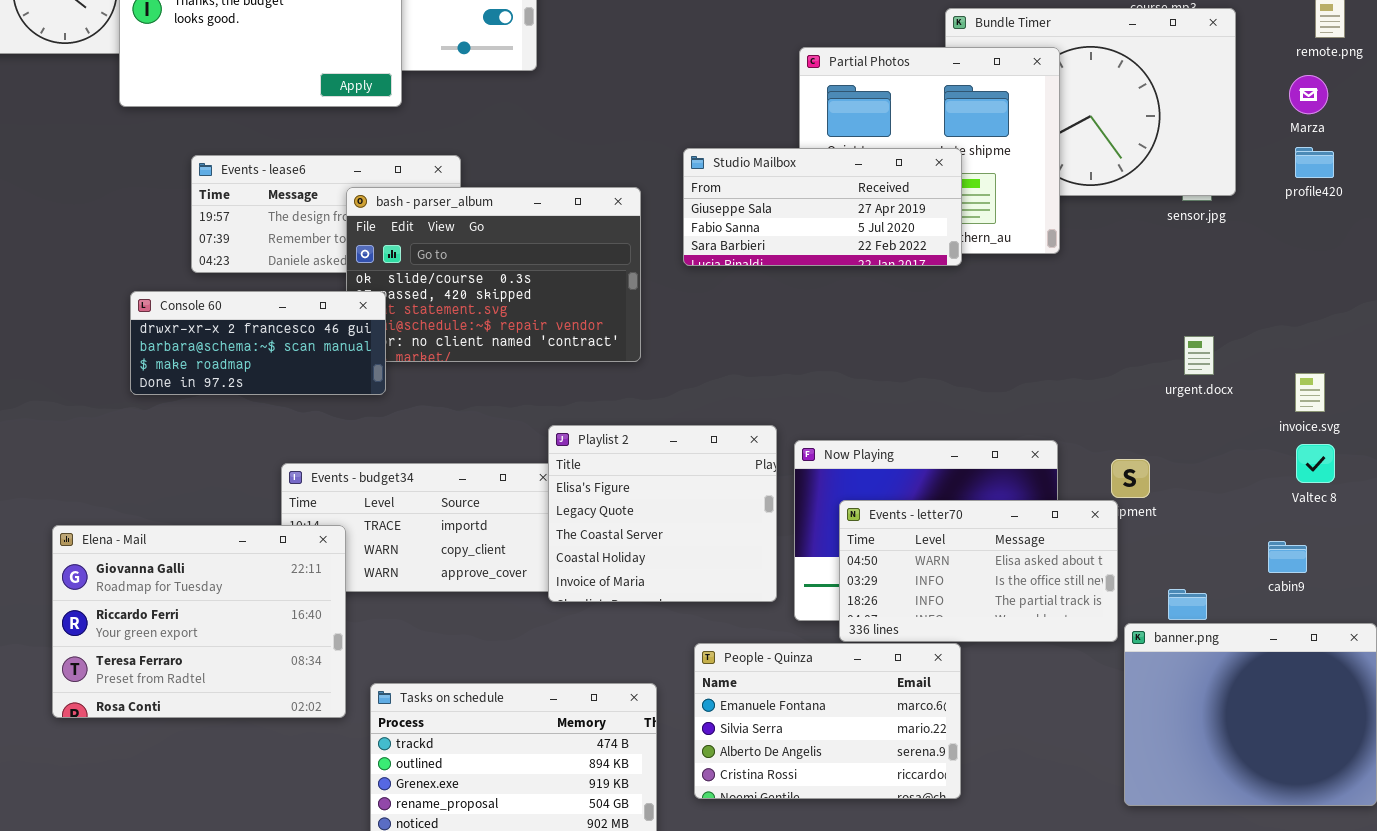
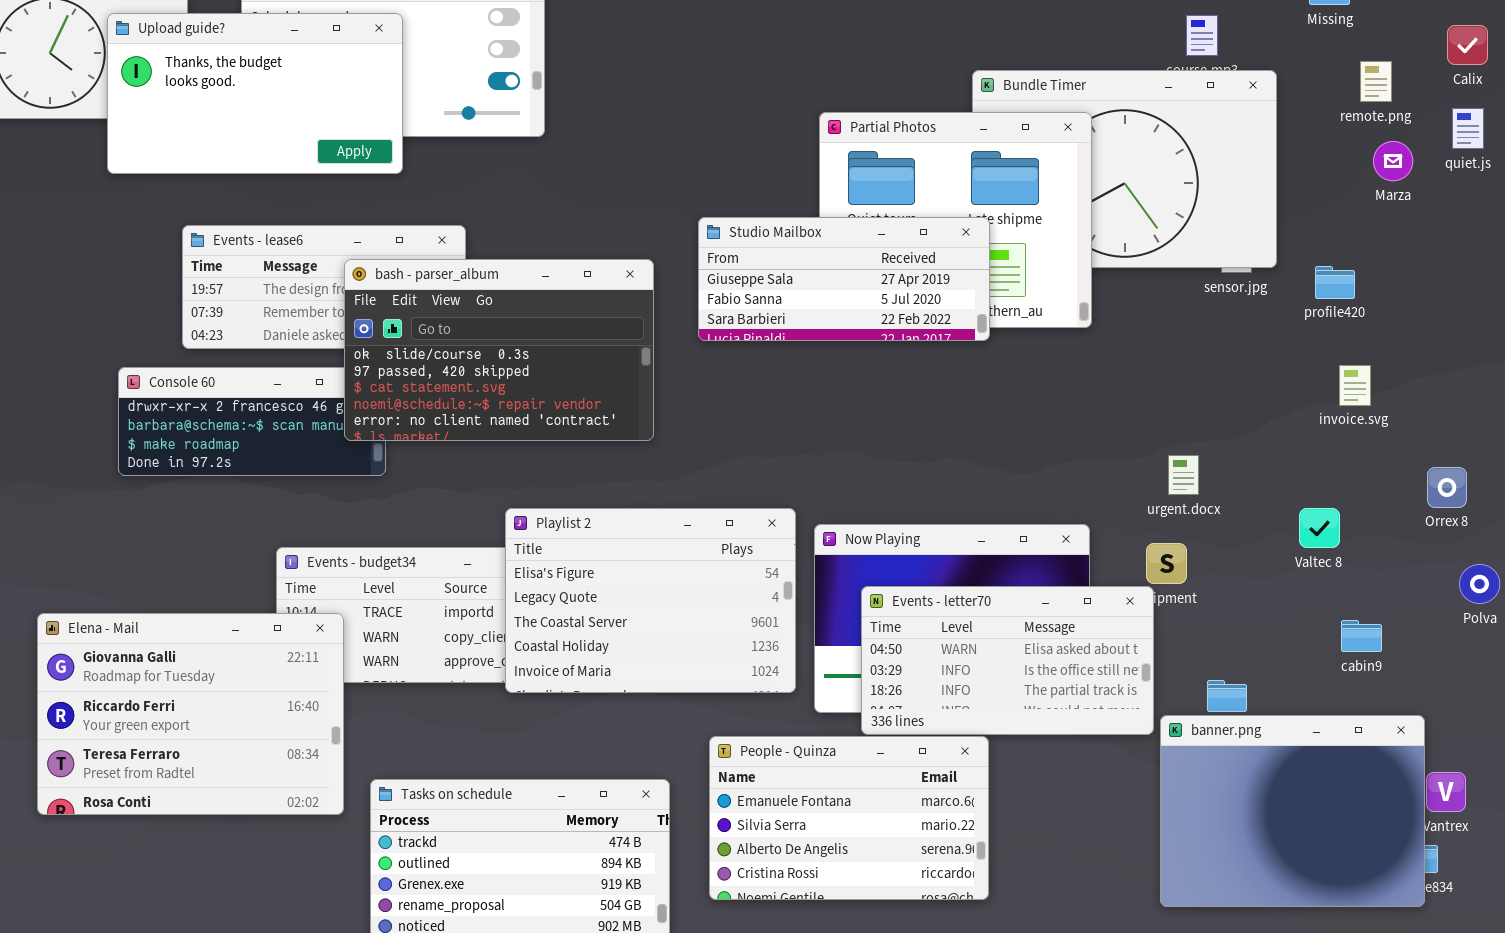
Marza: [1289,75,1328,114] -> [1373,141,1413,181], moved
profile420: [1295,147,1334,178] -> [1315,266,1355,299], moved
bash - parser_album: [346,187,641,362] -> [344,259,654,441], raised
urgent.docx: [1184,336,1214,375] -> [1168,455,1199,495], moved
invoice.svg: [1295,373,1325,412] -> [1339,365,1371,406], moved
Playlist 2: [548,425,777,602] -> [505,508,796,693], resized
Valtec 8: [1296,444,1335,483] -> [1299,508,1340,548], moved
cabin9: [1268,541,1307,573] -> [1341,620,1382,652], moved

